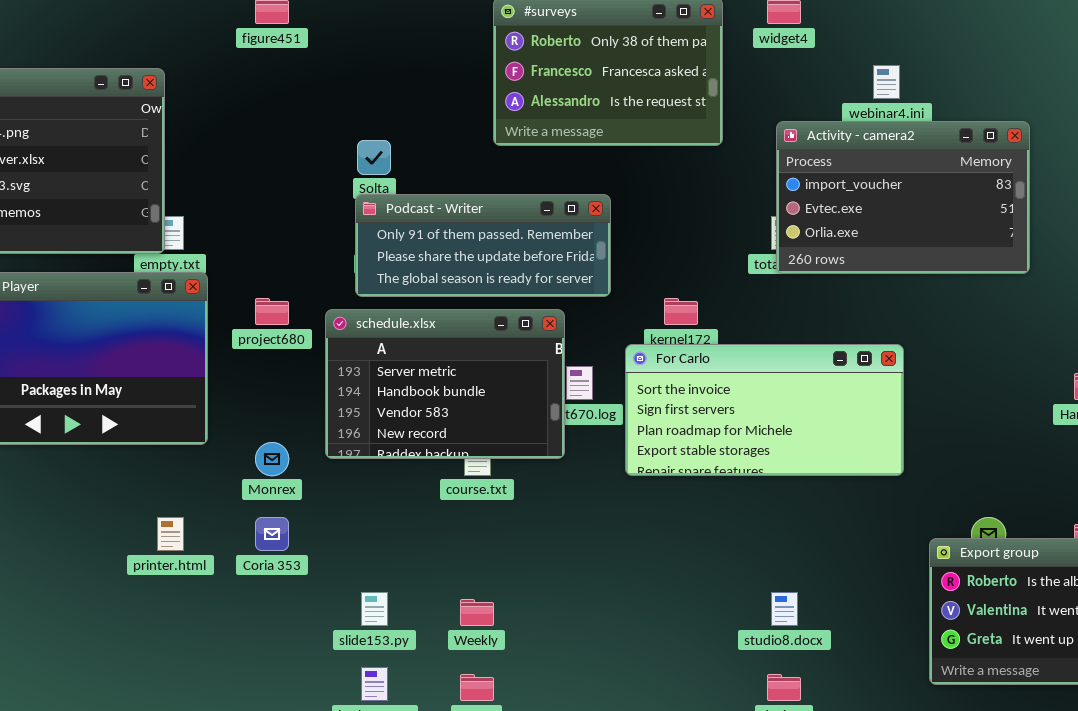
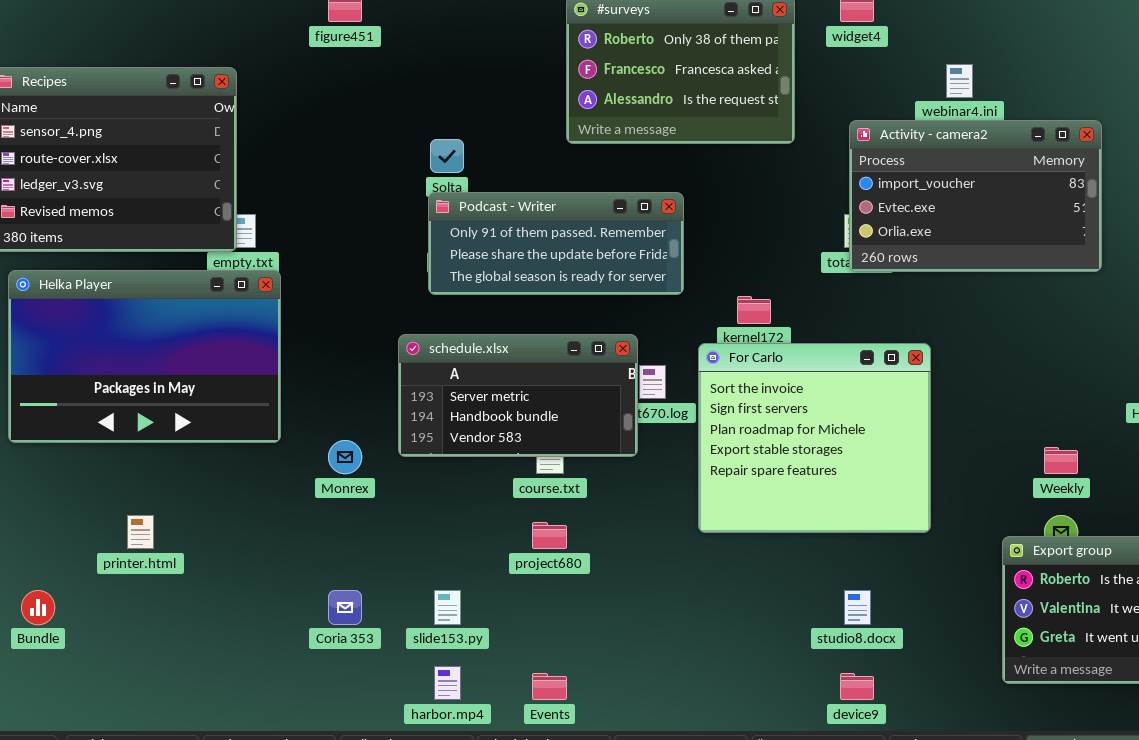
project680: [255,298,289,325] -> [532,522,567,549], moved
schedule.xlsx: [325,309,565,459] -> [398,334,638,457], resized
For Carlo: [625,344,904,476] -> [698,343,931,533], resized
printer.html: [157,517,184,551] -> [127,515,154,549], moved
Coria 353: [255,517,289,551] -> [328,590,362,625], moved
Weekly: [460,599,494,626] -> [1044,447,1078,474], moved

